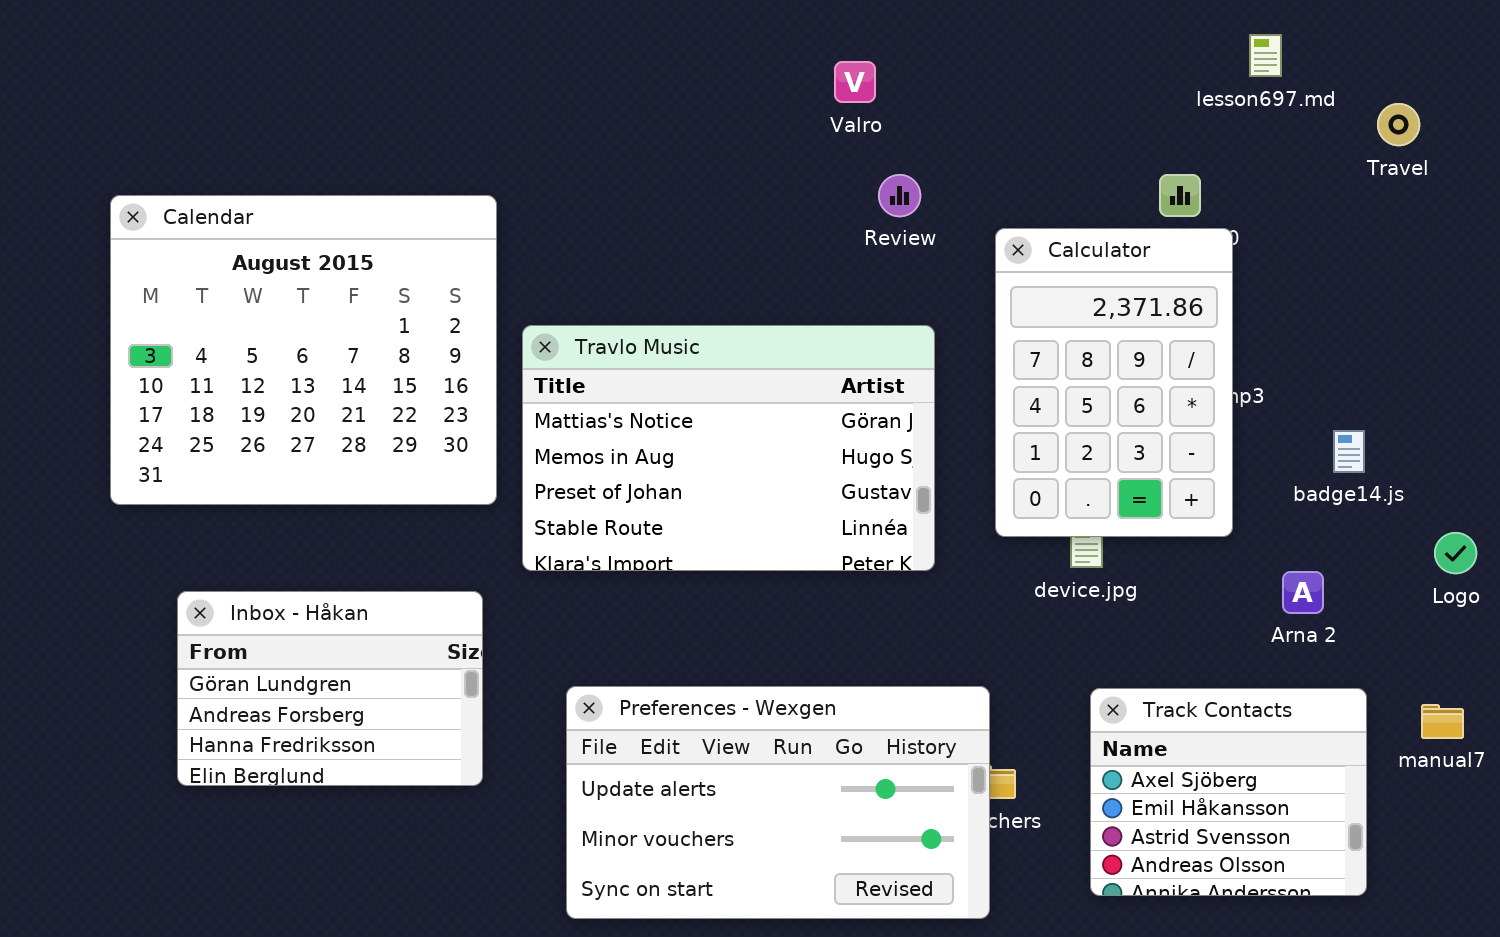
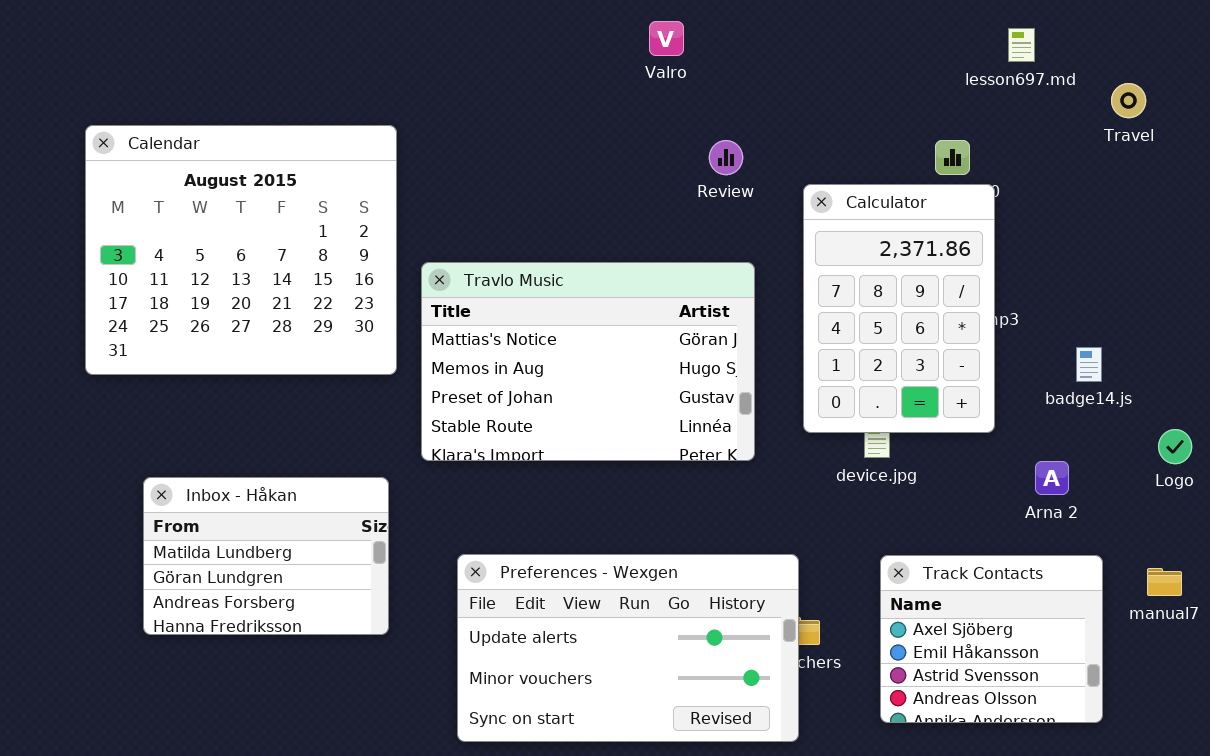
Valro: [834,61,876,103] -> [649,21,684,56], moved
Calendar: [110,195,497,505] -> [85,125,397,375], moved
Inbox - Håkan: [177,591,483,786] -> [143,477,389,635], scrolled up 1 row

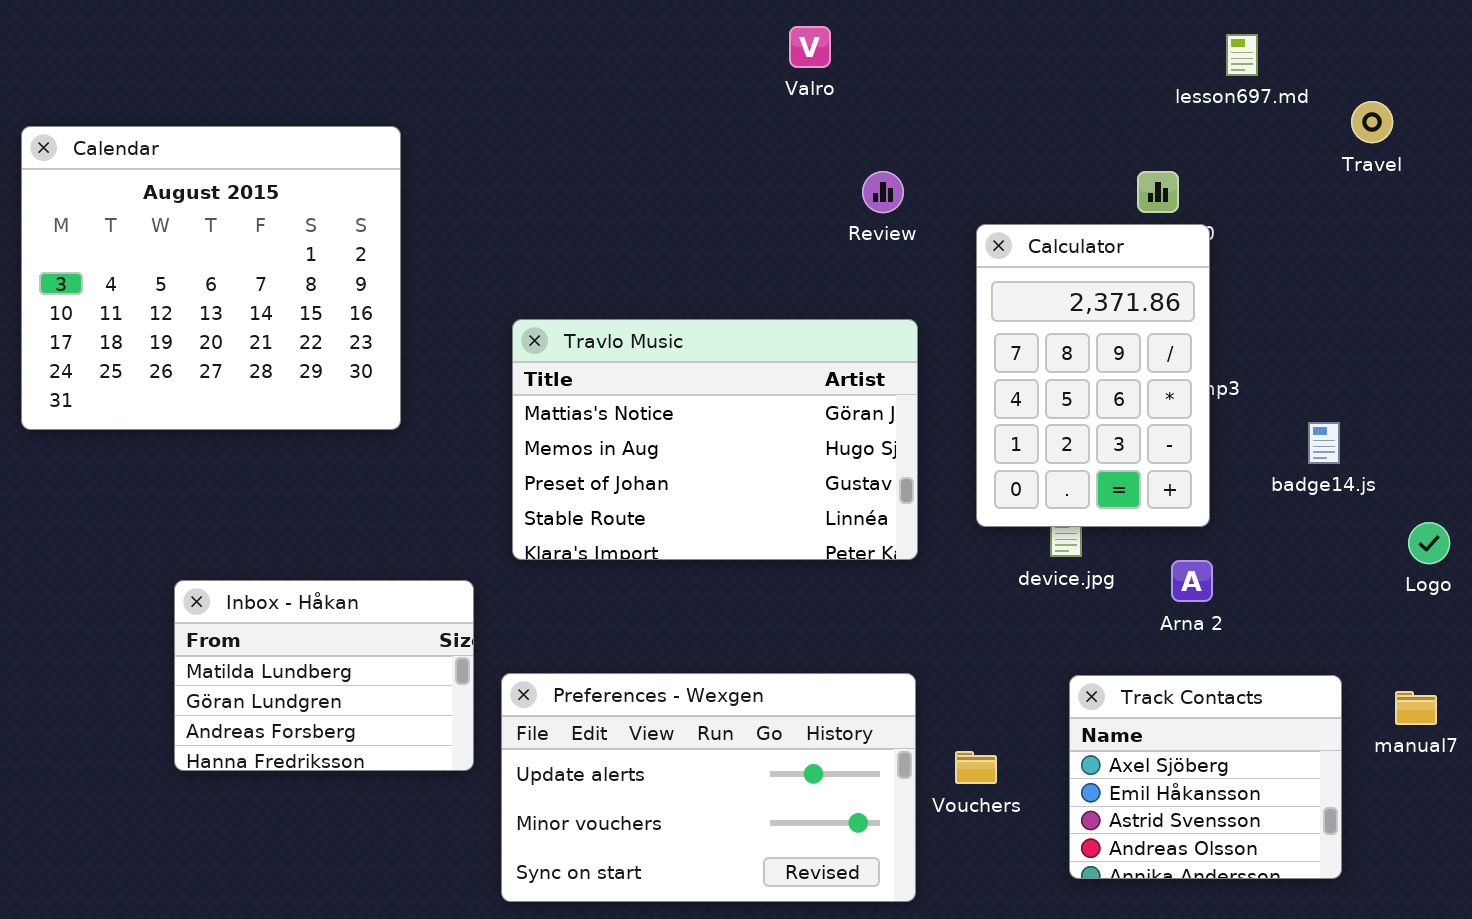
Calendar: [85,125,397,375] -> [21,126,401,430], moved
Arna 2: [1035,461,1069,495] -> [1171,560,1213,602], moved
Preferences - Wexgen: [457,554,799,742] -> [501,673,916,902], moved

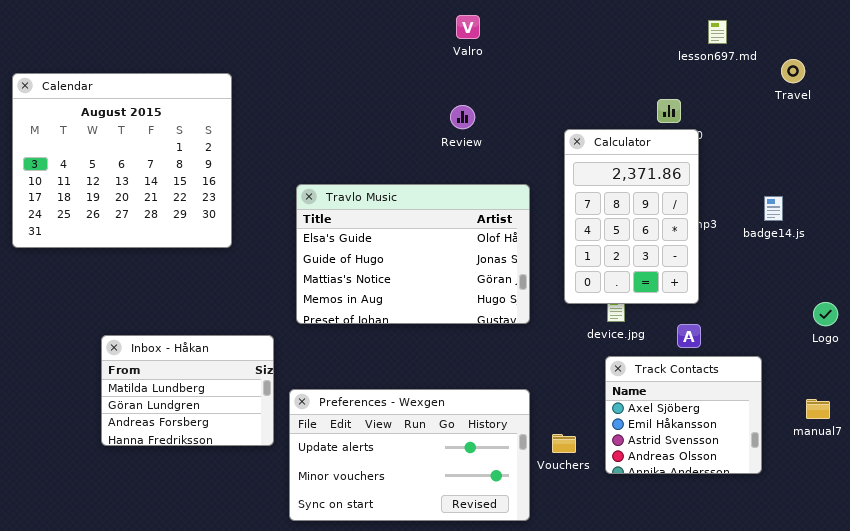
Review: [862,171,904,213] -> [450,105,475,129], moved
Travlo Music: [512,319,918,560] -> [296,184,530,324], scrolled up 2 rows
badge14.js: [1308,422,1340,464] -> [764,196,783,221], moved
Track Contacts: [1069,675,1342,879] -> [605,356,762,474], moved

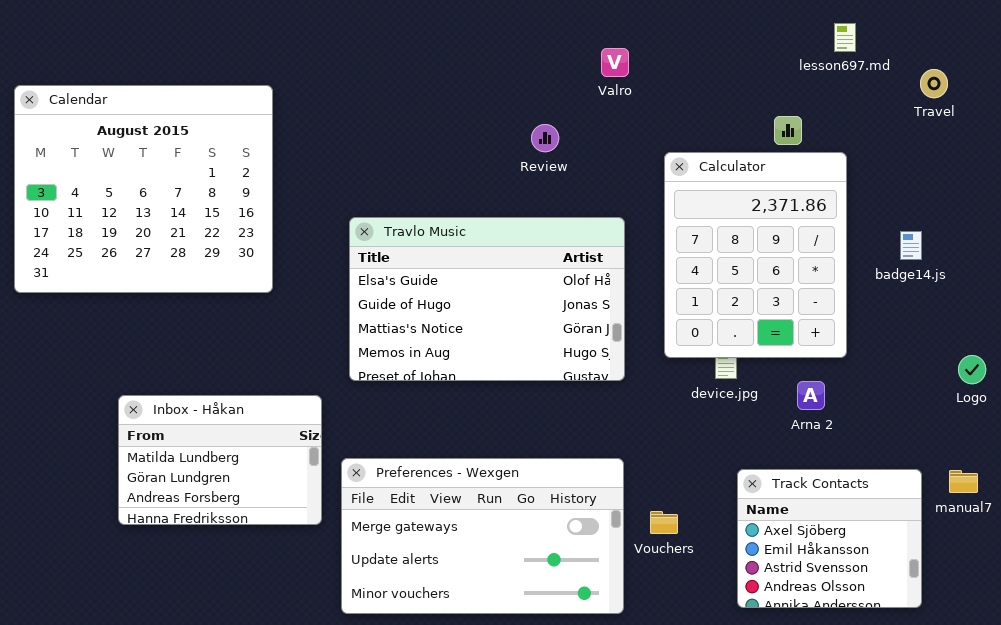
Valro: [456,15,480,39] -> [601,48,629,77], moved
Calculator: [564,129,699,304] -> [664,152,847,358], resized
Track Contacts: [605,356,762,474] -> [737,469,922,608], moved
Preferences - Wexgen: [289,389,530,521] -> [341,458,624,614], scrolled up 1 row

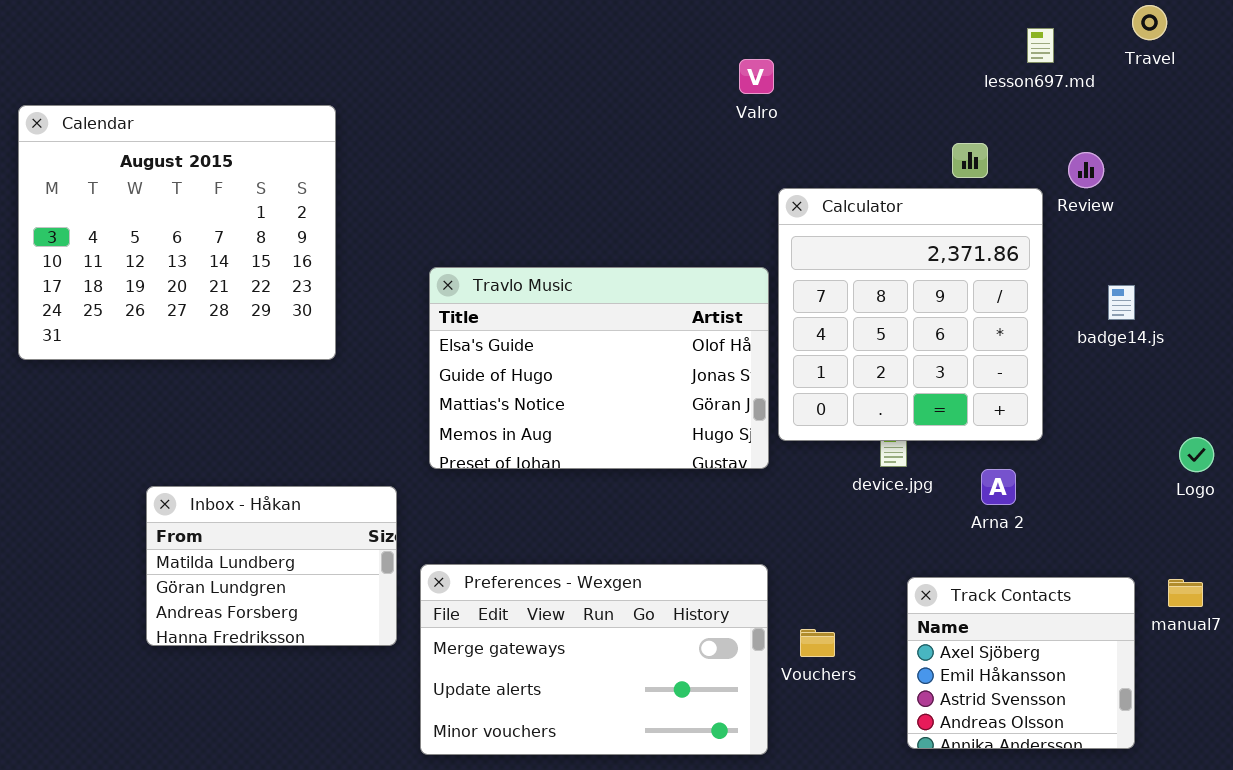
Travel: [920,69,948,98] -> [1132,5,1167,40], moved
Review: [531,124,559,152] -> [1068,152,1104,188], moved
Calculator: [664,152,847,358] -> [778,188,1043,441], resized

